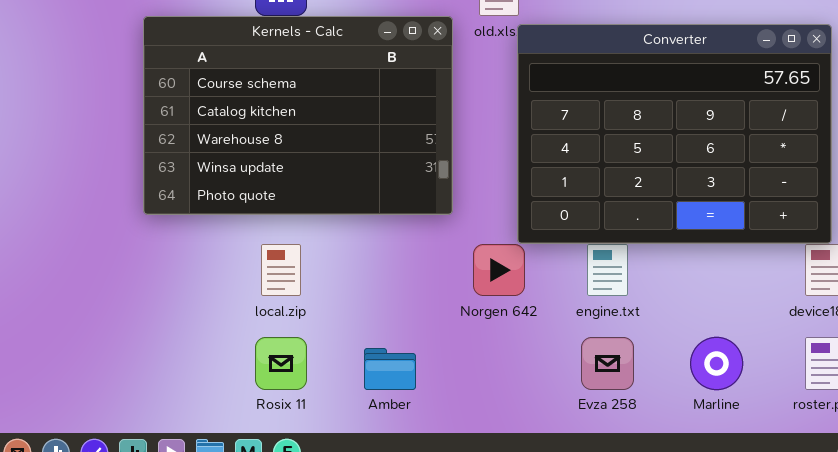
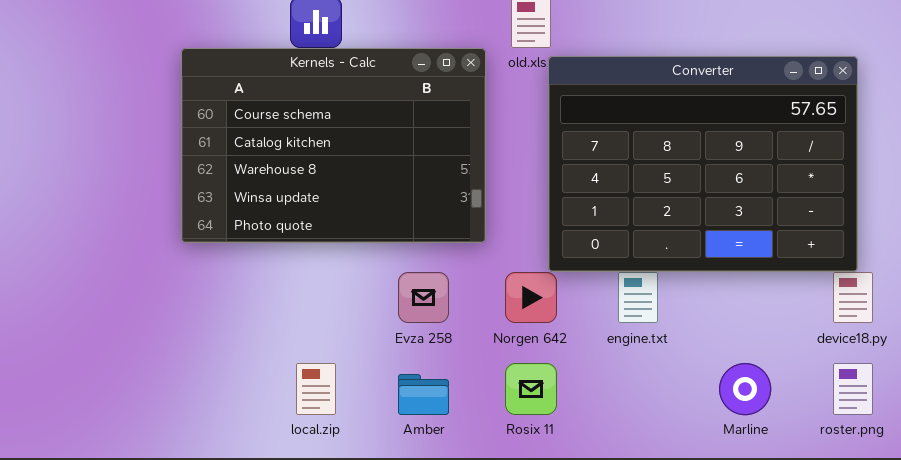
local.zip: [261,244,301,296] -> [296,363,336,415], moved
Rosix 11: [255,337,307,390] -> [505,363,557,415], moved
Evza 258: [581,337,634,390] -> [398,272,449,323], moved

